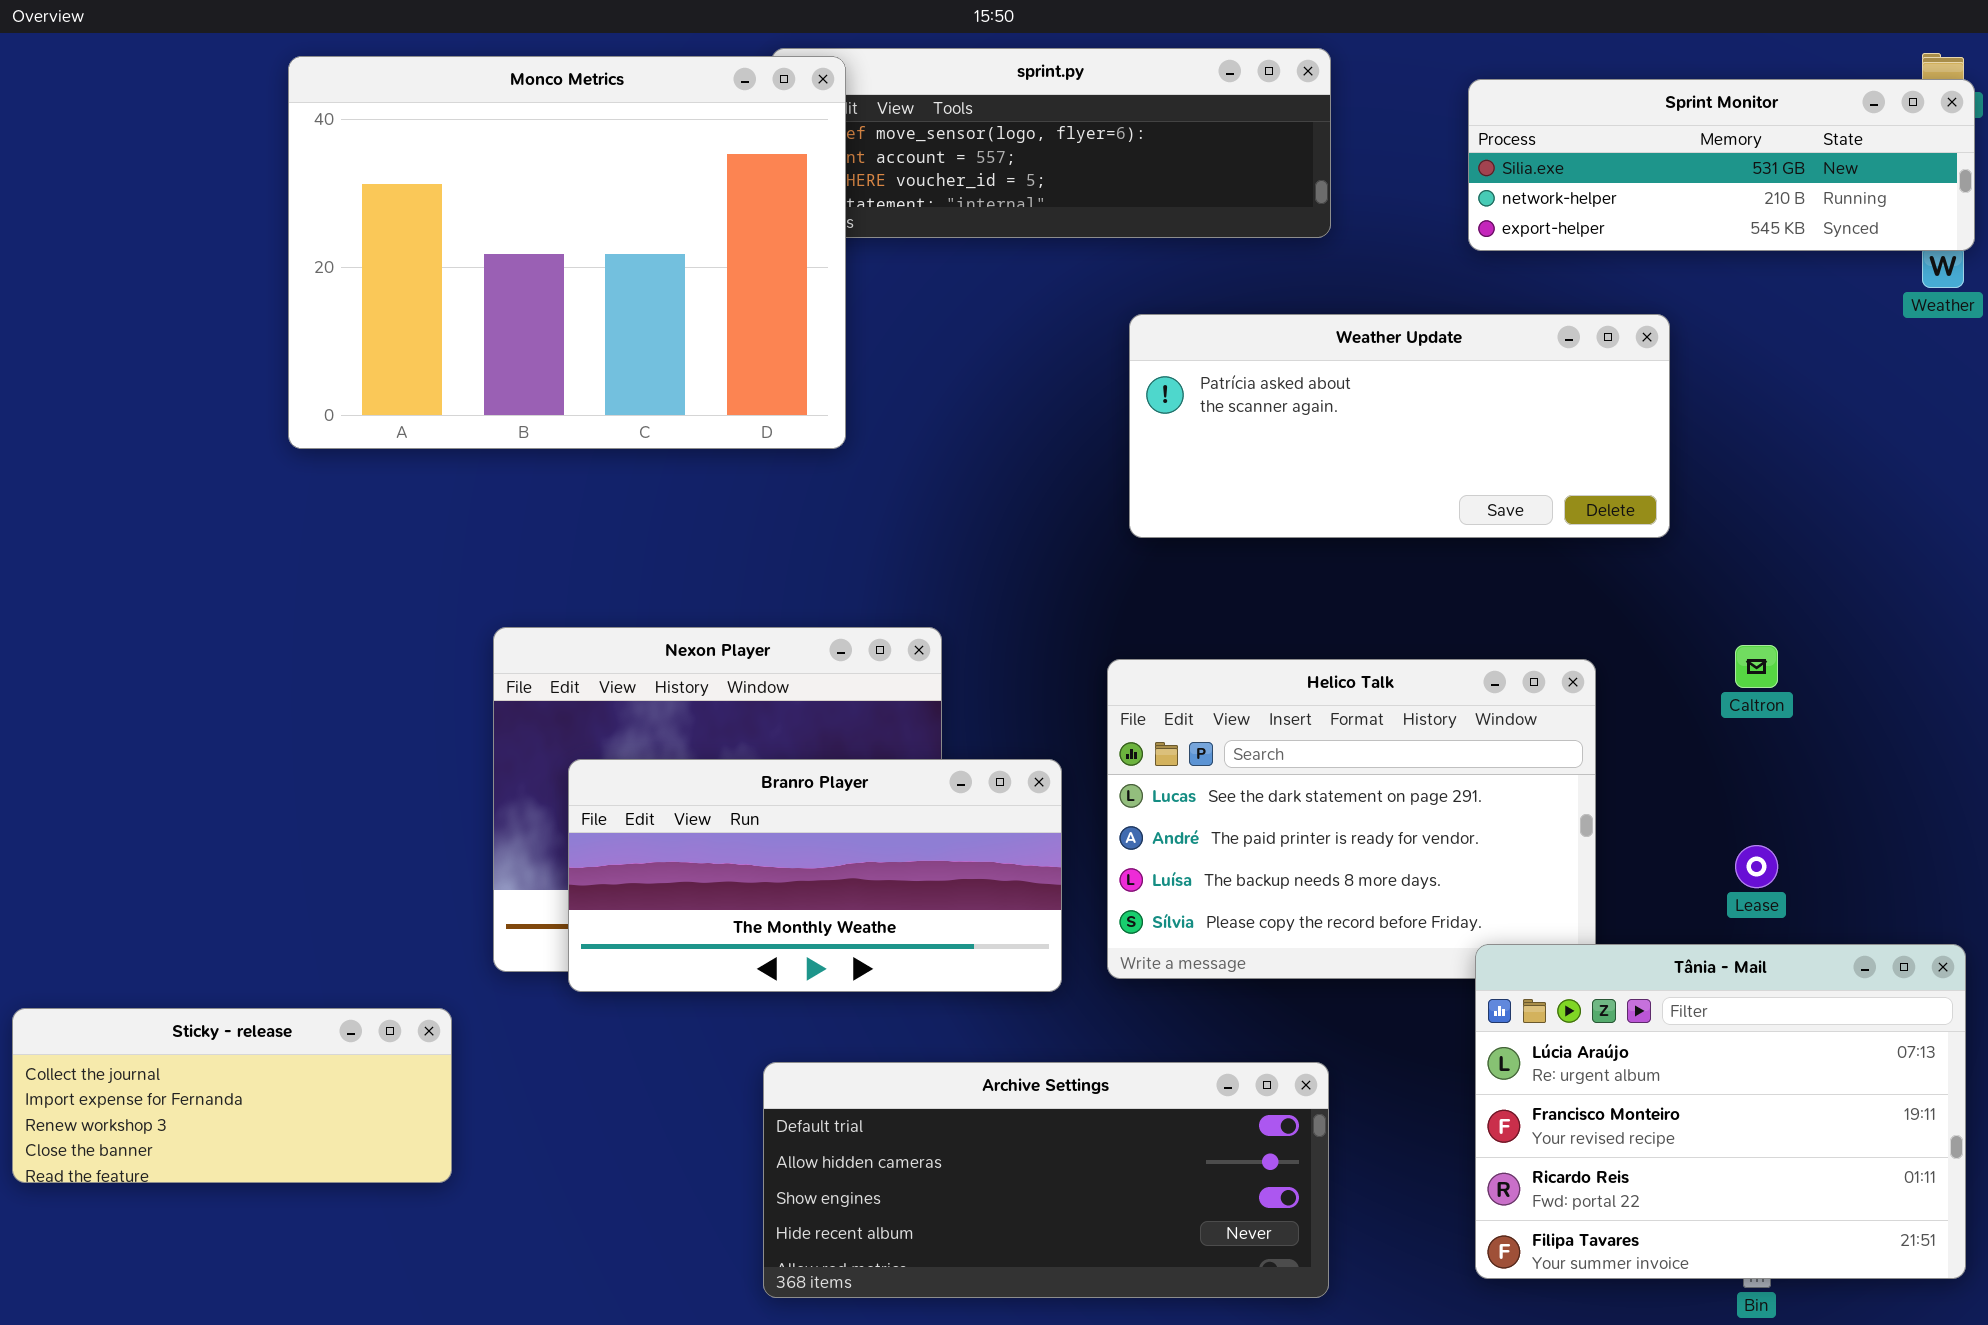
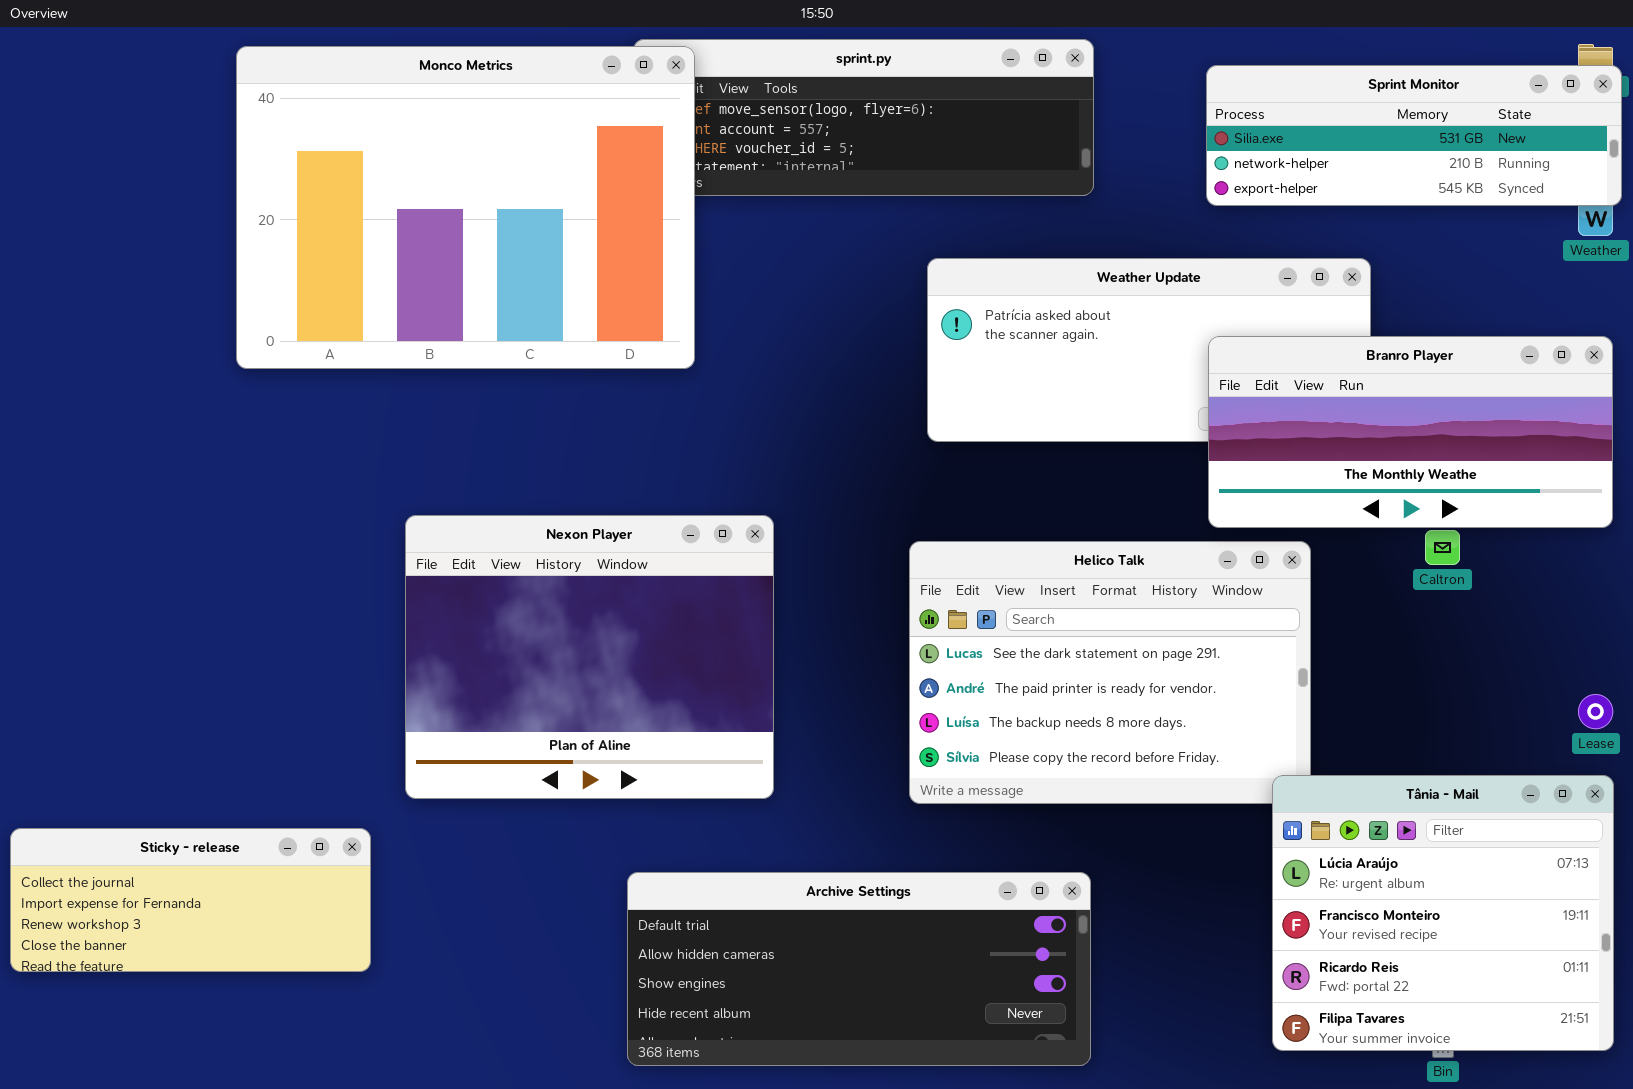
Branro Player: [568,759,1062,992] -> [1208,336,1613,528], moved
Lease: [1735,845,1778,888] -> [1578,694,1613,729], moved
Tânia - Mail: [1475,944,1966,1279] -> [1272,775,1614,1051], resized

